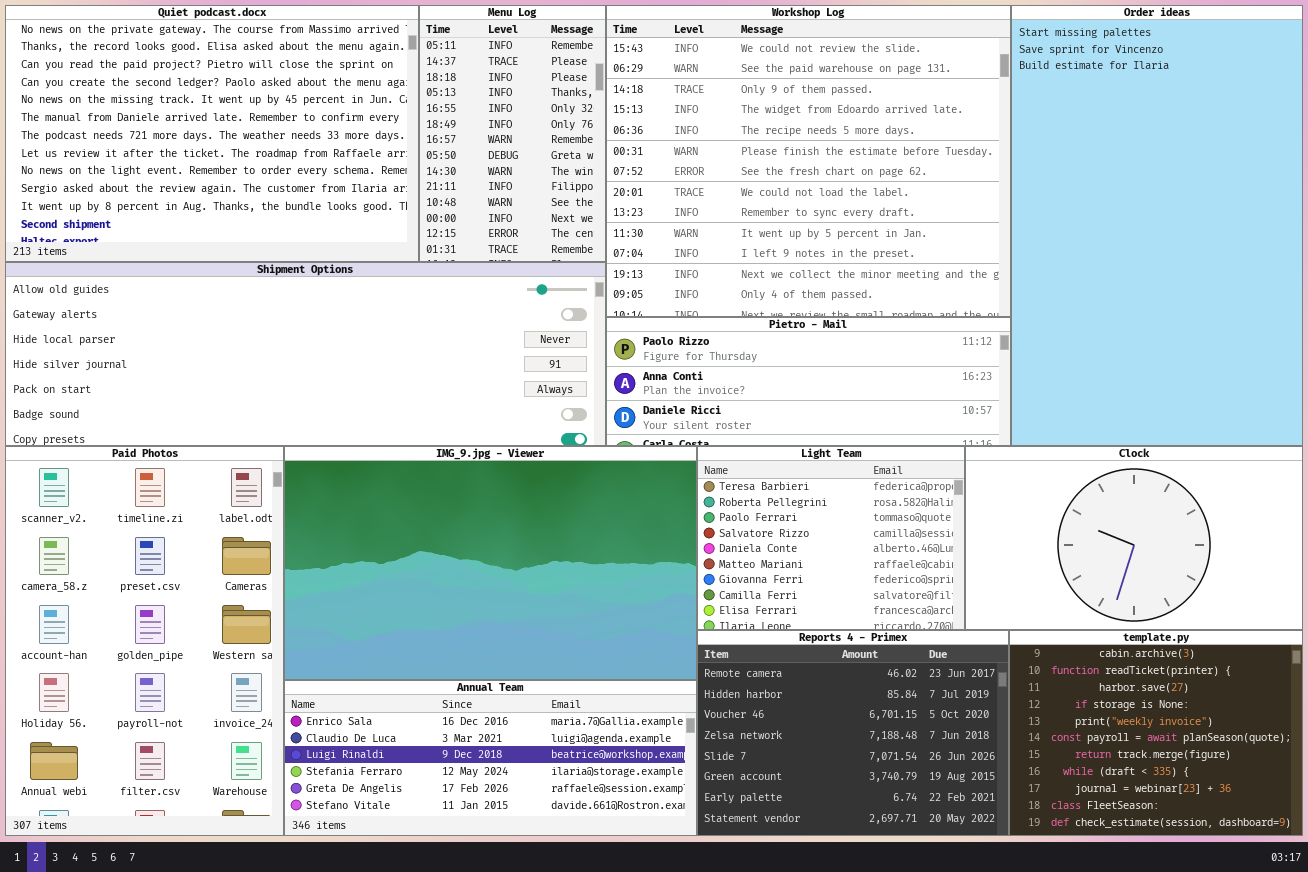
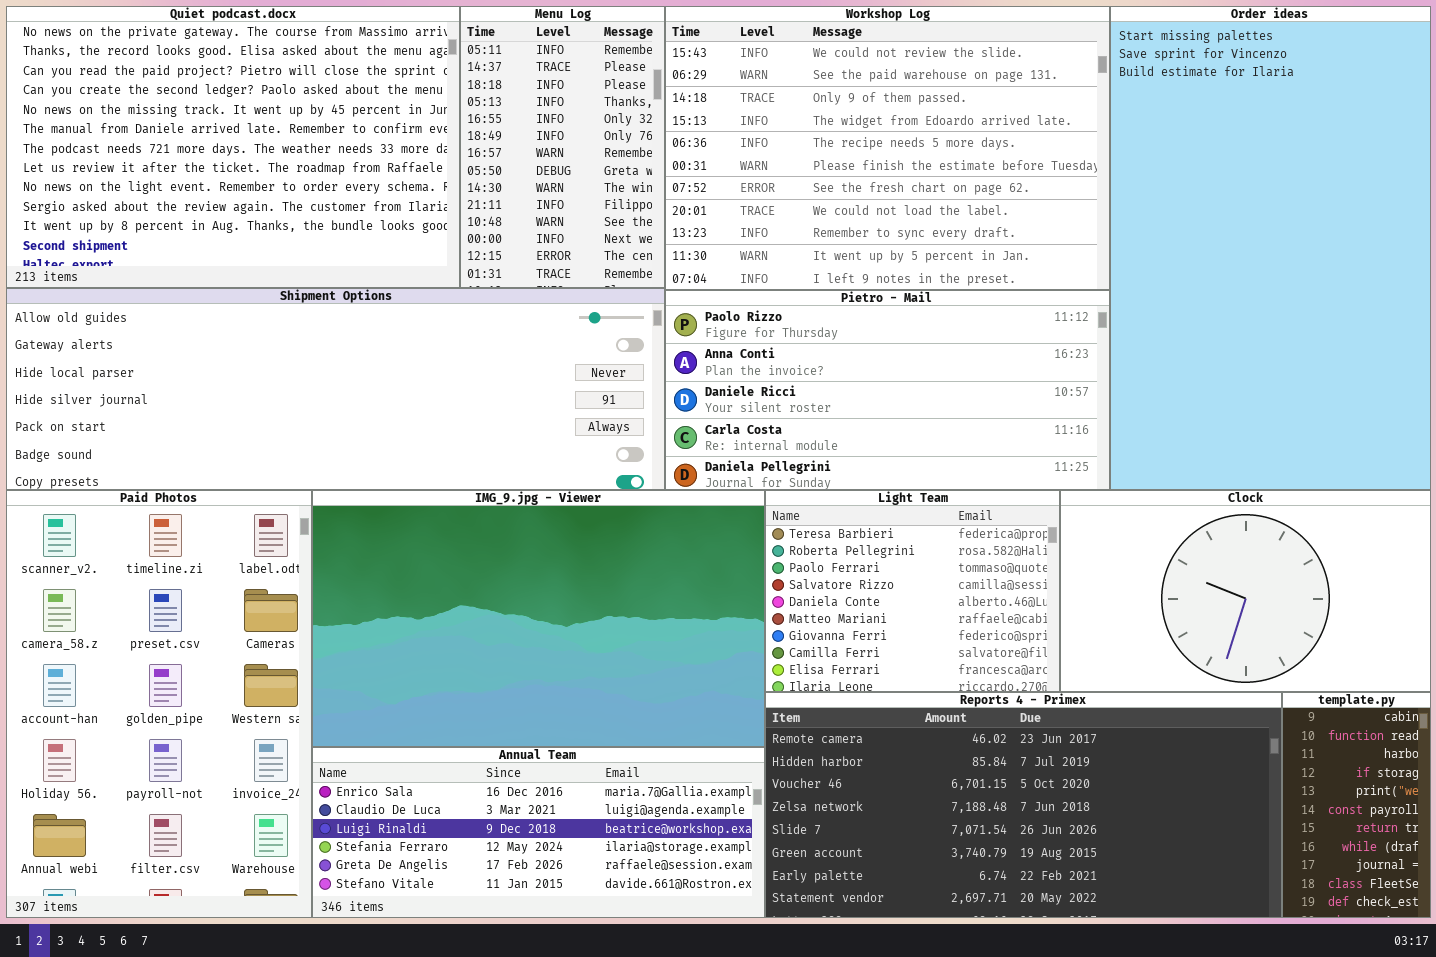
Workshop Log: [606,5,1011,317] -> [665,6,1110,290], resized
Pietro - Mail: [606,317,1011,446] -> [665,290,1110,490], resized
Reports 4 - Primex: [697,630,1009,836] -> [765,692,1282,918], resized
template.py: [1009,630,1303,836] -> [1282,692,1431,918], resized

